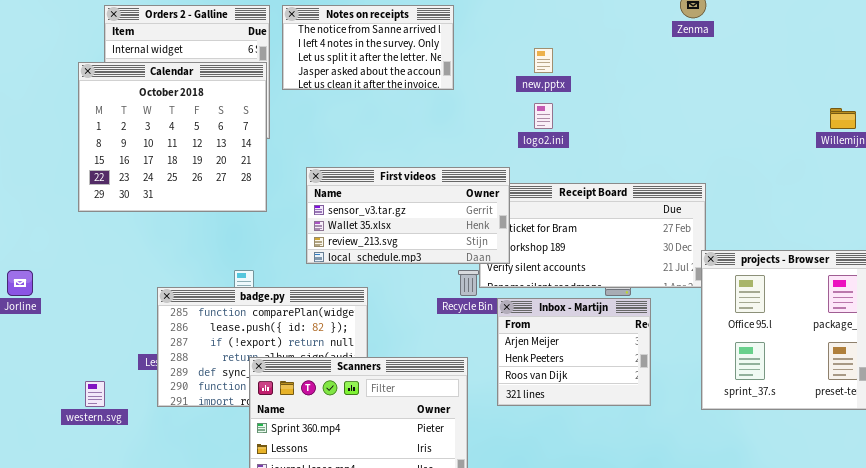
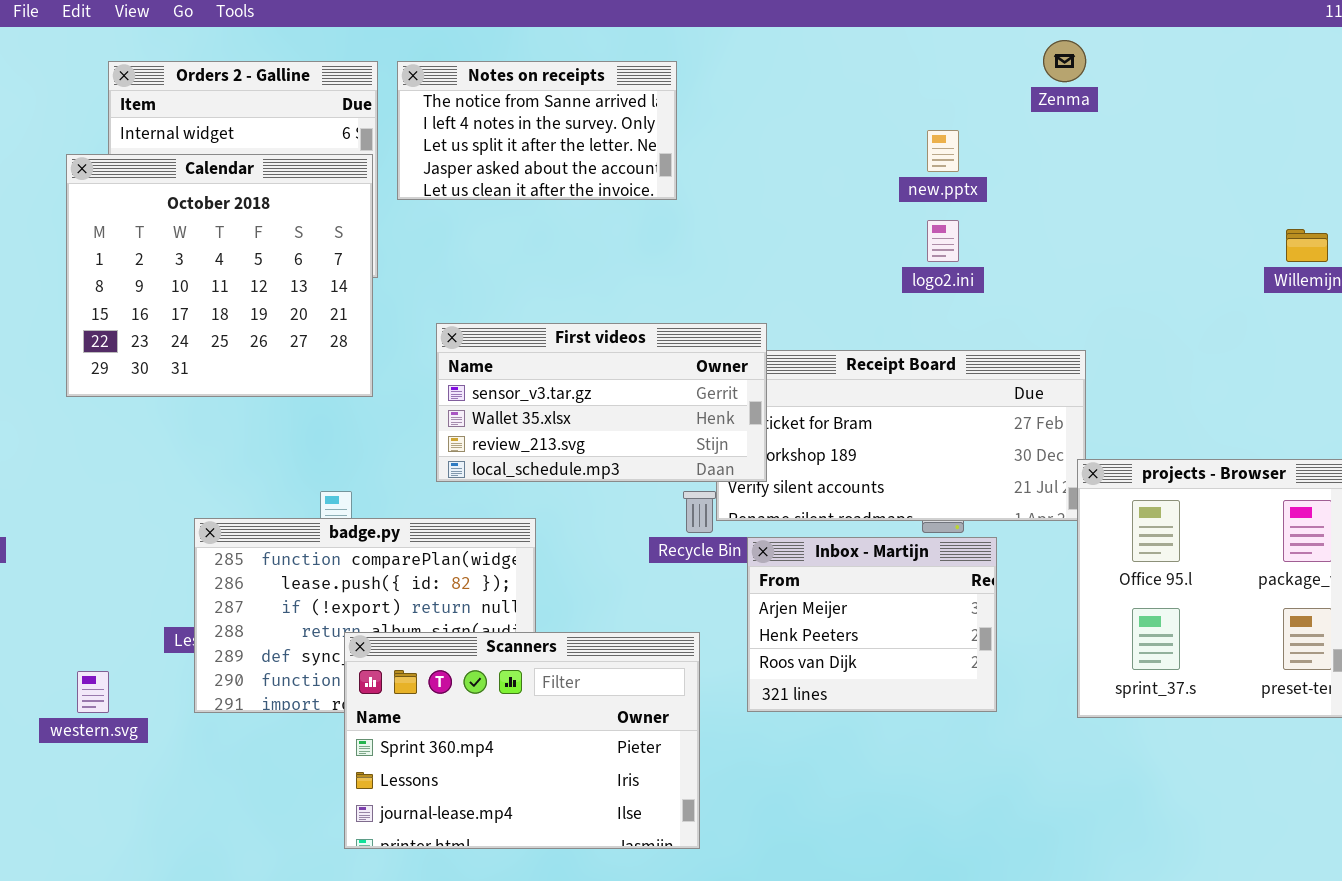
new.pptx: [534,48,553,73] -> [927,130,959,172], moved
logo2.ini: [534,103,553,129] -> [927,220,959,262], moved

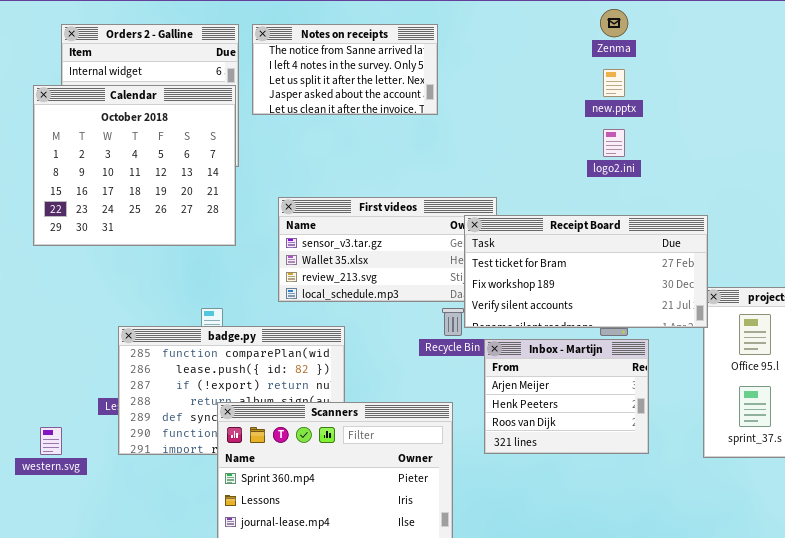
Zenma: [1043,40,1086,82] -> [600,9,628,37], moved
Receipt Board: [716,350,1086,521] -> [464,215,708,328], raised

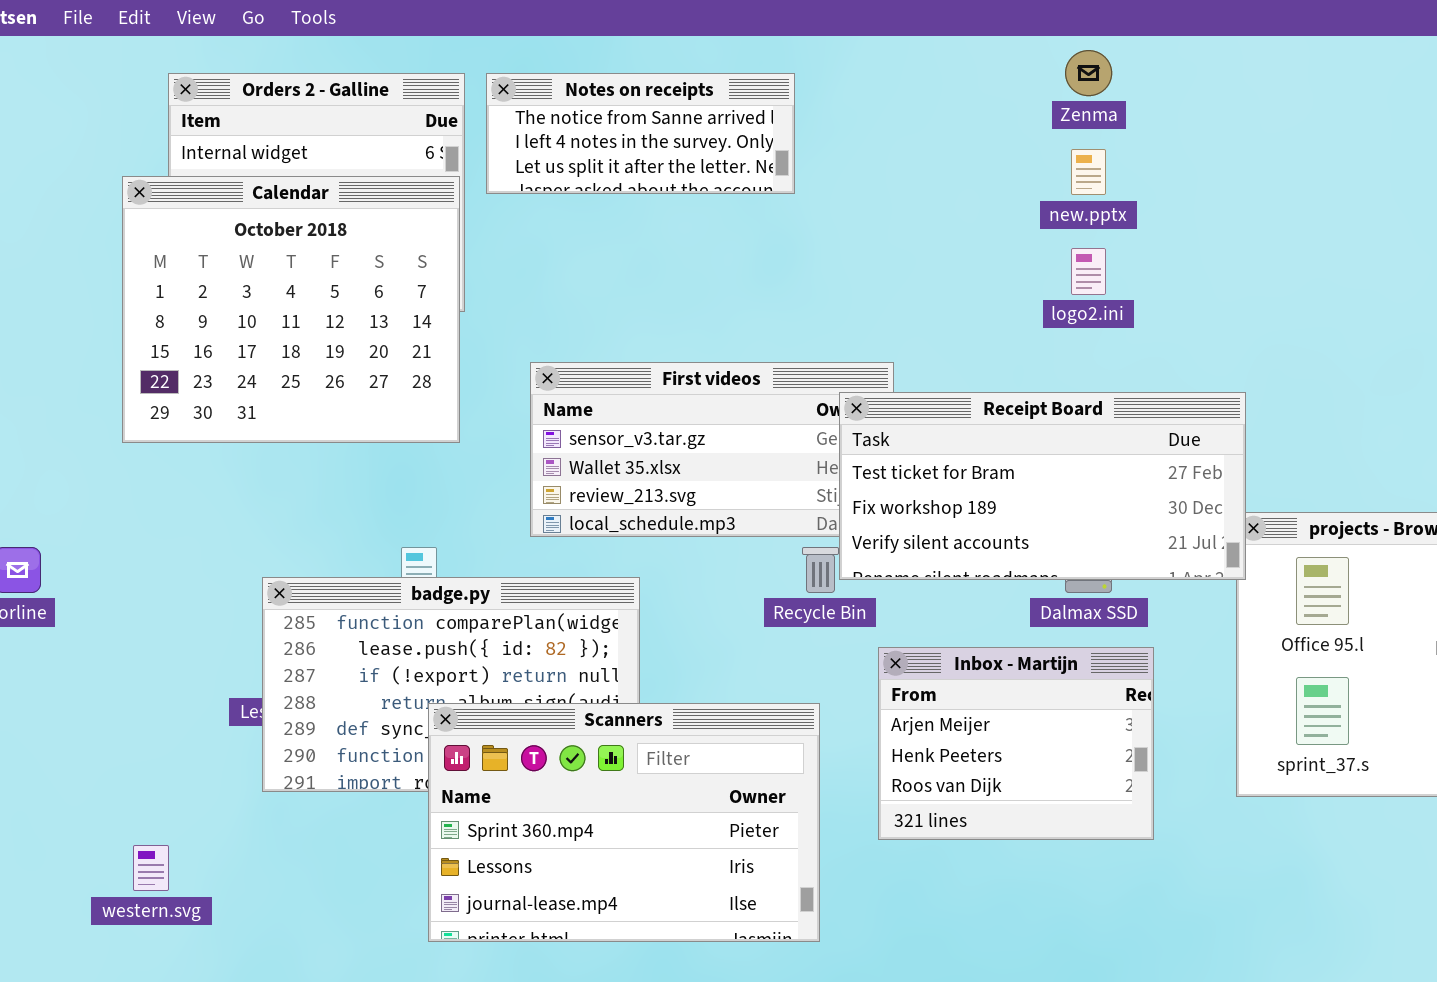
Notes on receipts: [252,24,438,115] -> [486,73,795,194], resized
Inbox - Martijn: [484,339,649,454] -> [878,647,1154,840], moved
western.svg: [40,427,62,455] -> [133,845,169,891], moved

